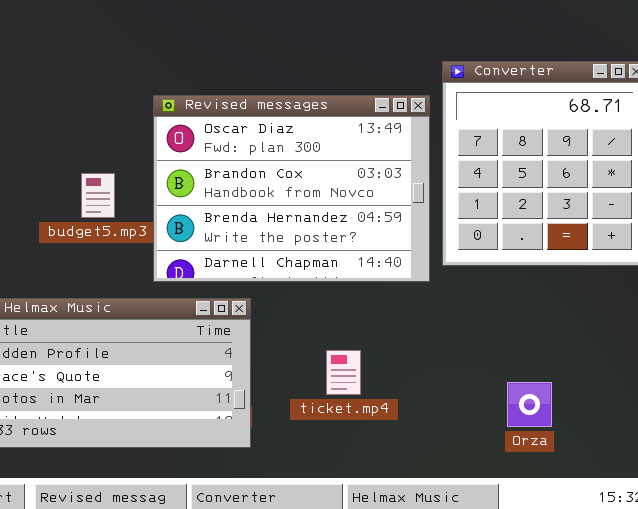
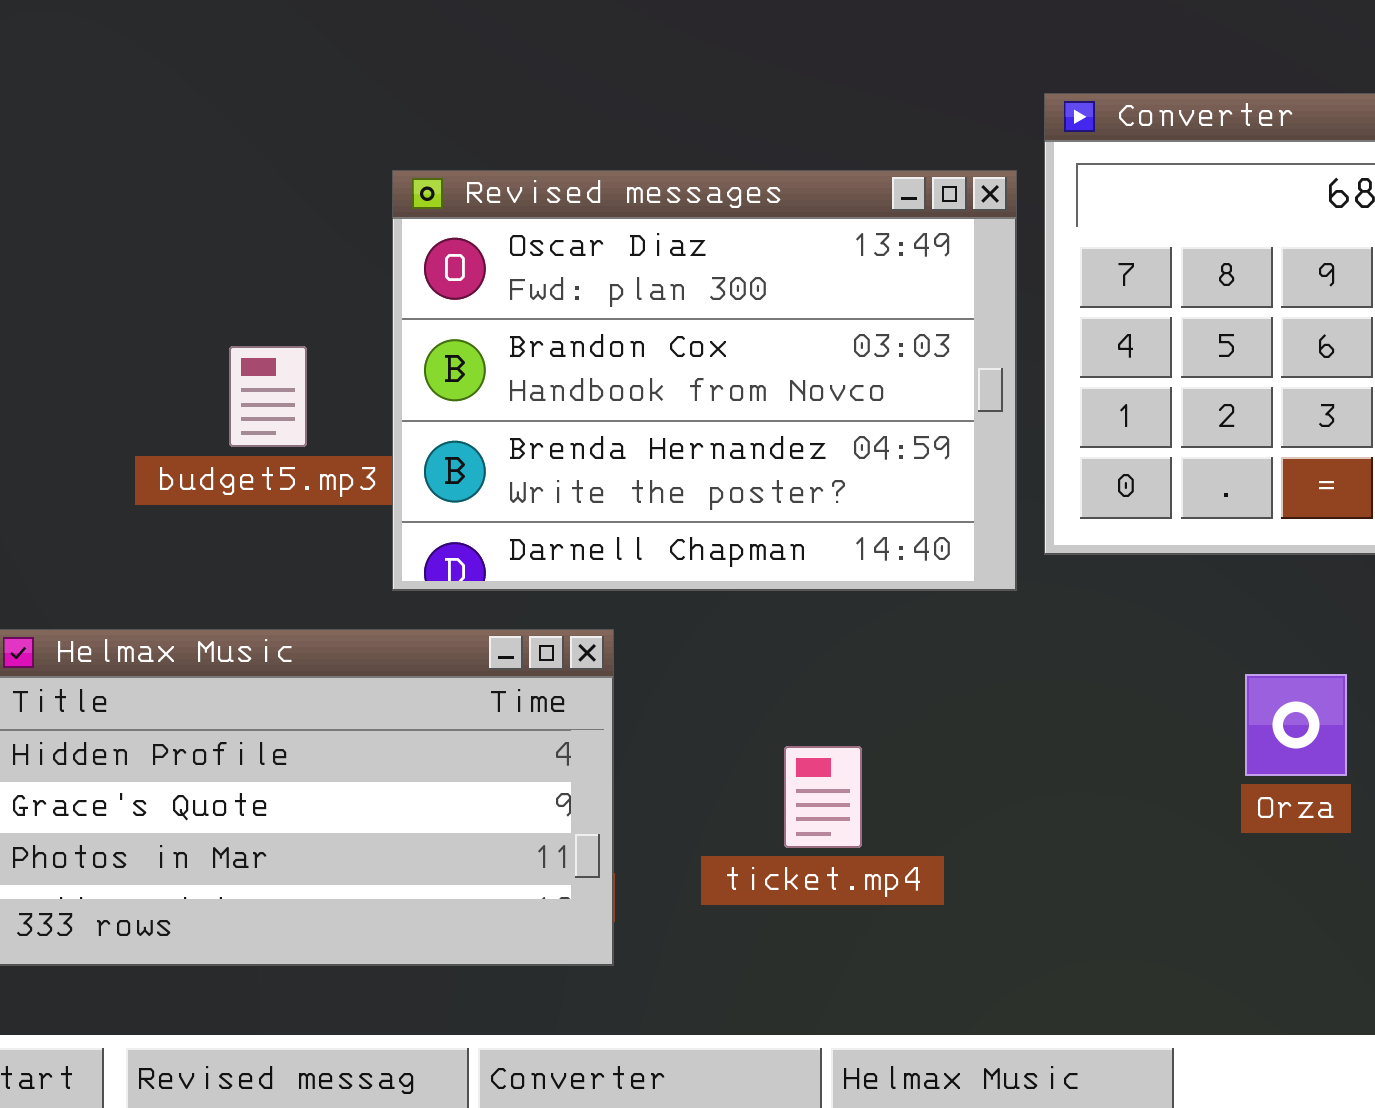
Orza: [507,382,552,427] -> [1245,674,1347,776], moved

